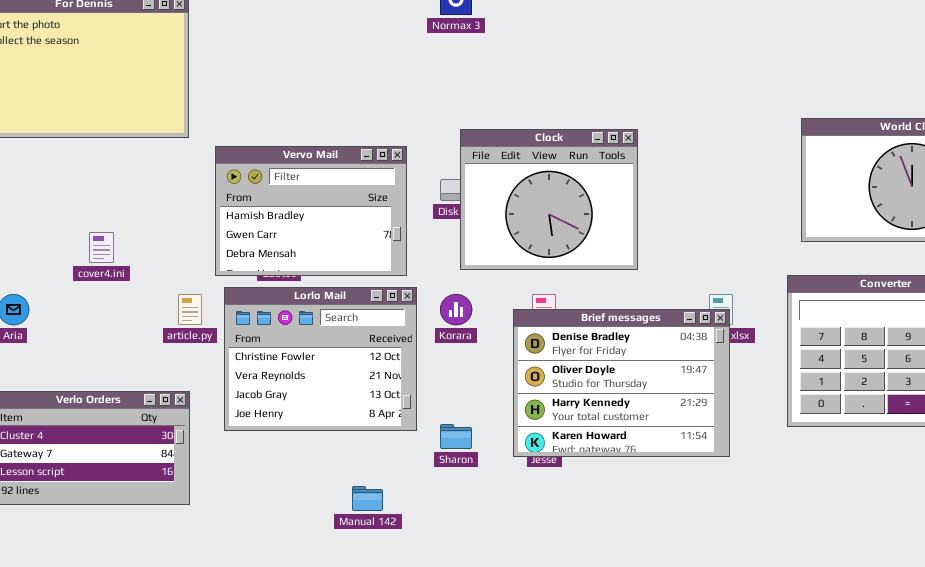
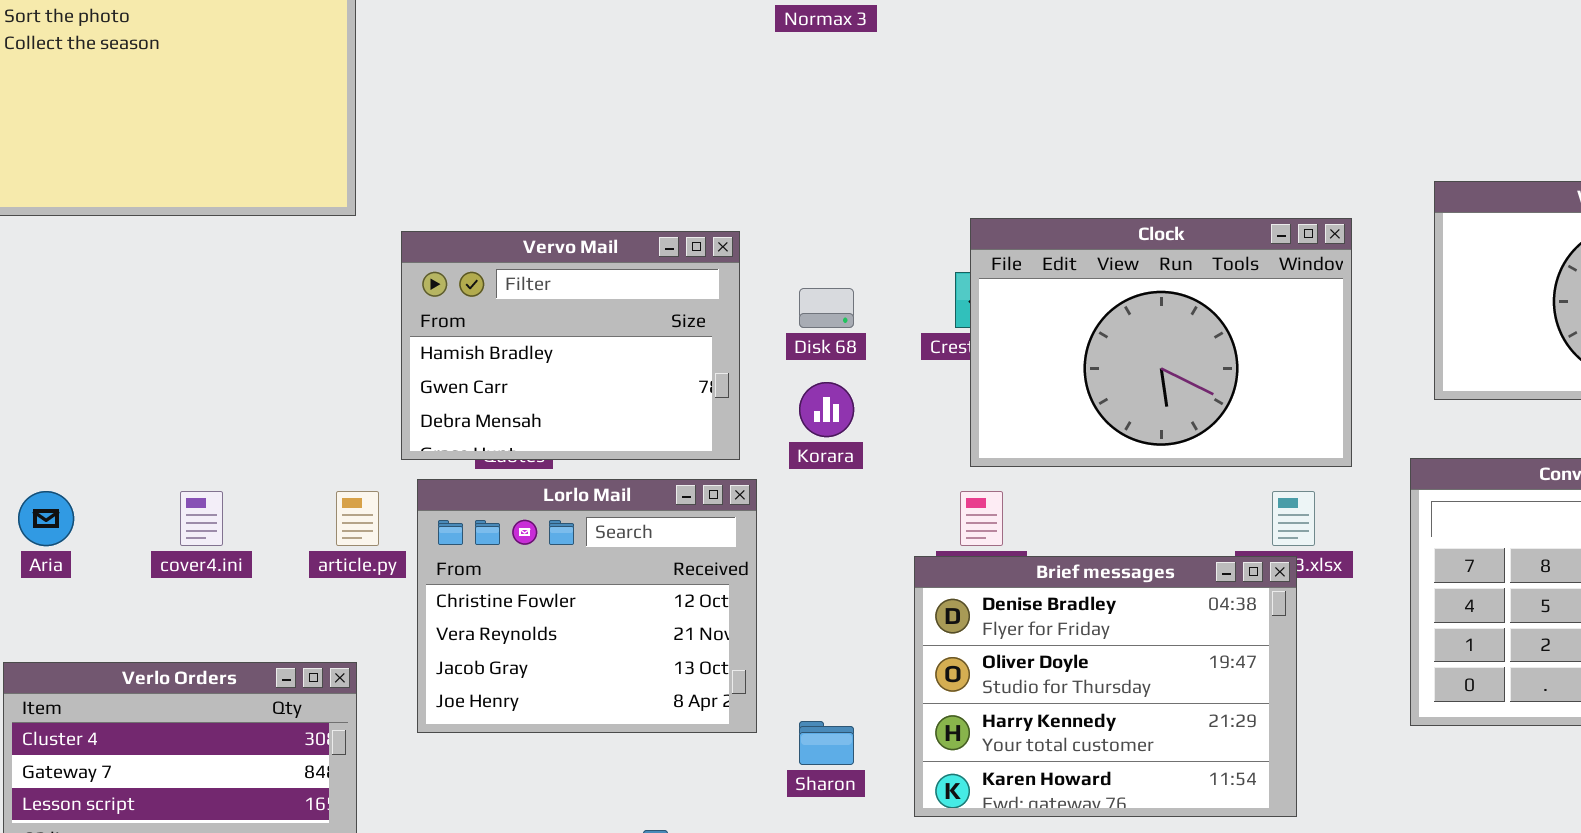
Clock: [460,129,638,270] -> [970,218,1352,467], moved, resized
cover4.ini: [89,232,114,263] -> [180,491,223,546], moved
Korara: [440,294,472,325] -> [799,382,854,437], moved
Brief messages: [513,309,730,457] -> [914,556,1297,817], moved

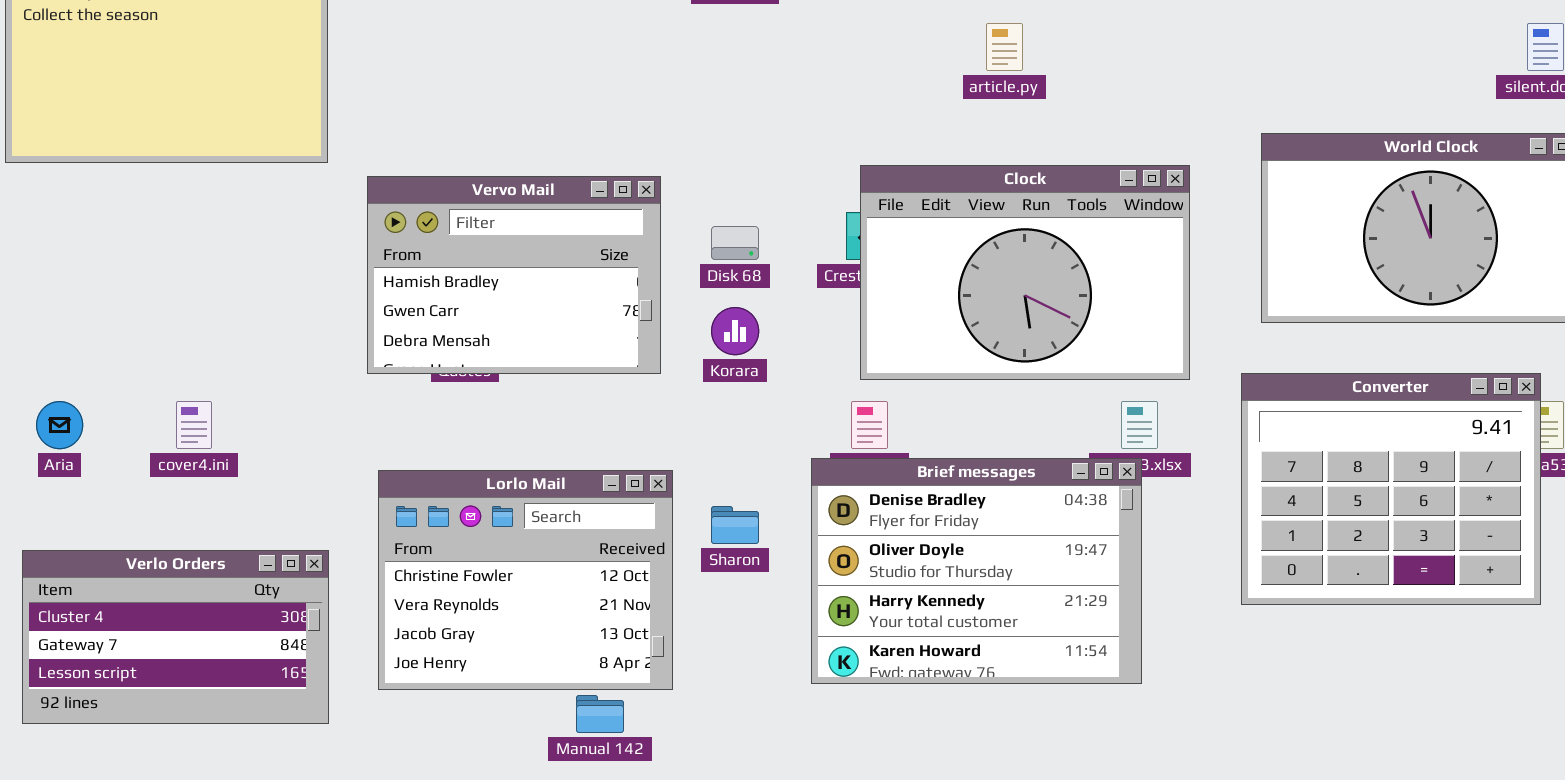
Lorlo Mail: [417,479,757,733] -> [378,470,673,690], moved
article.py: [336,491,379,546] -> [986,23,1023,71], moved
Sharon: [799,721,854,765] -> [711,506,759,544], moved

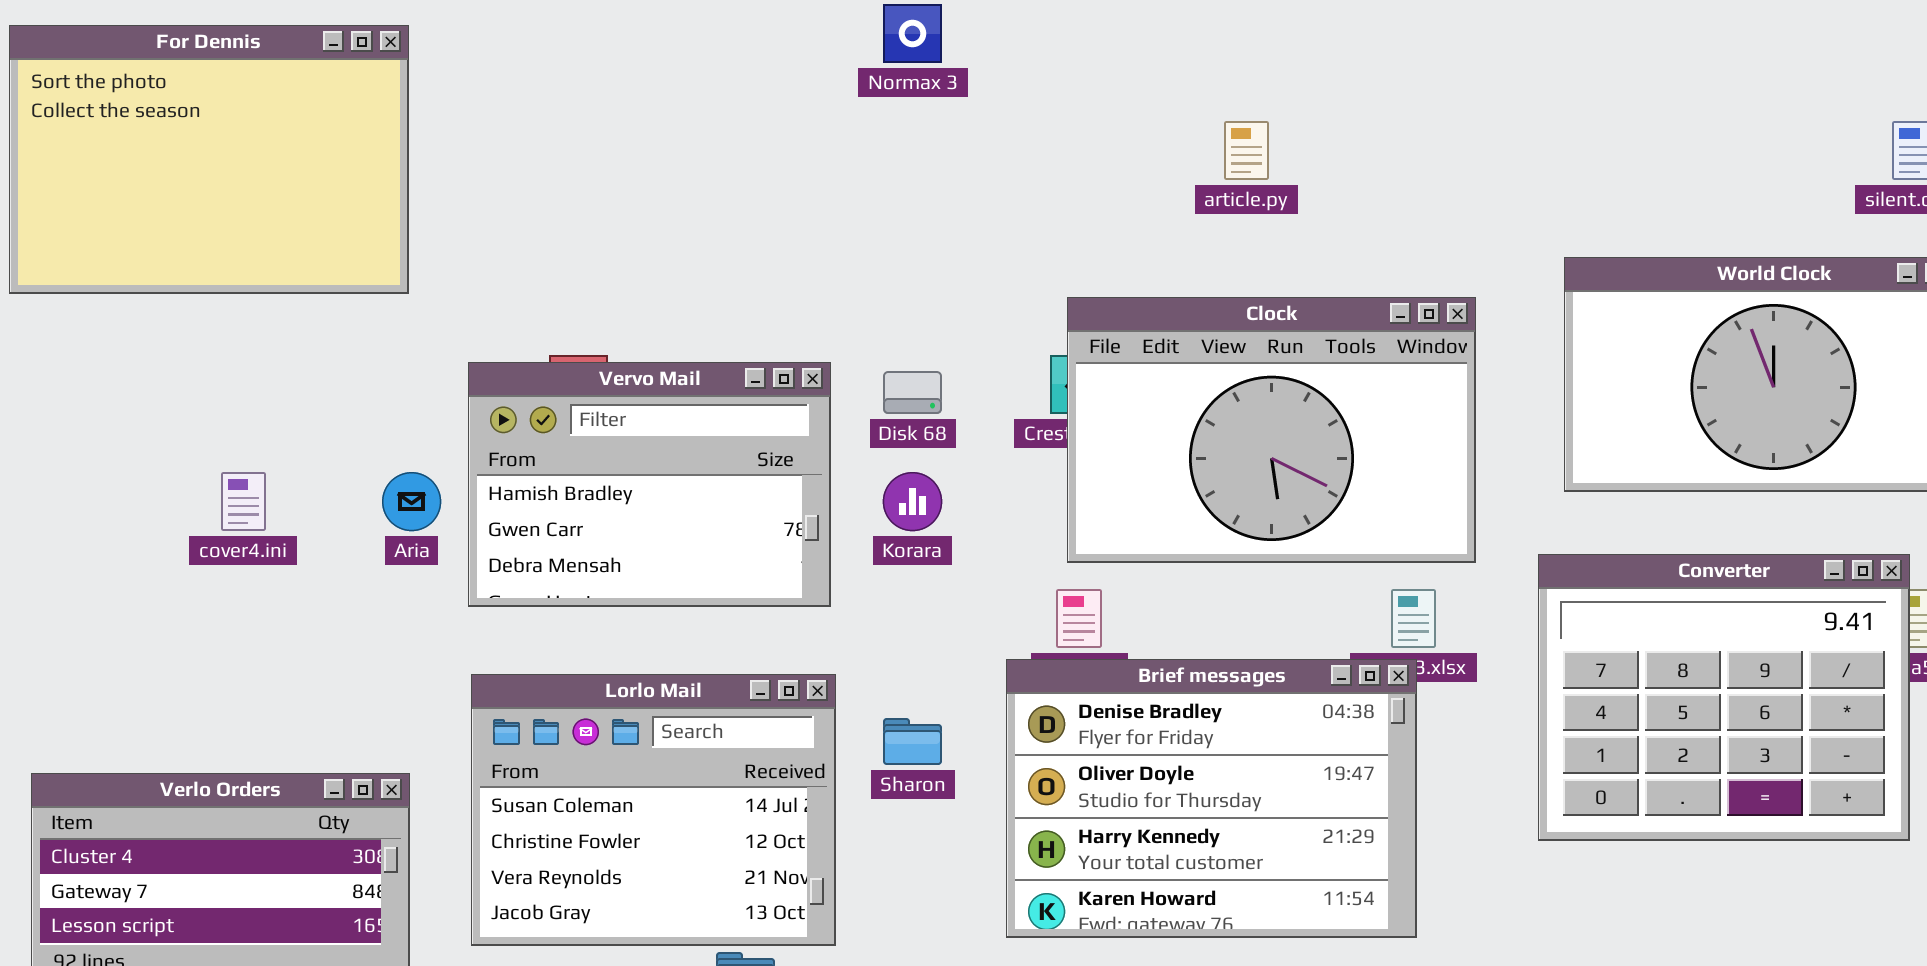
Vervo Mail: [367,176,661,374] -> [468,362,831,607], moved
Aria: [36,401,83,449] -> [382,472,441,531], moved
cover4.ini: [176,401,212,449] -> [221,472,266,531], moved
Lorlo Mail: [378,470,673,690] -> [471,674,836,946], scrolled up 1 row

